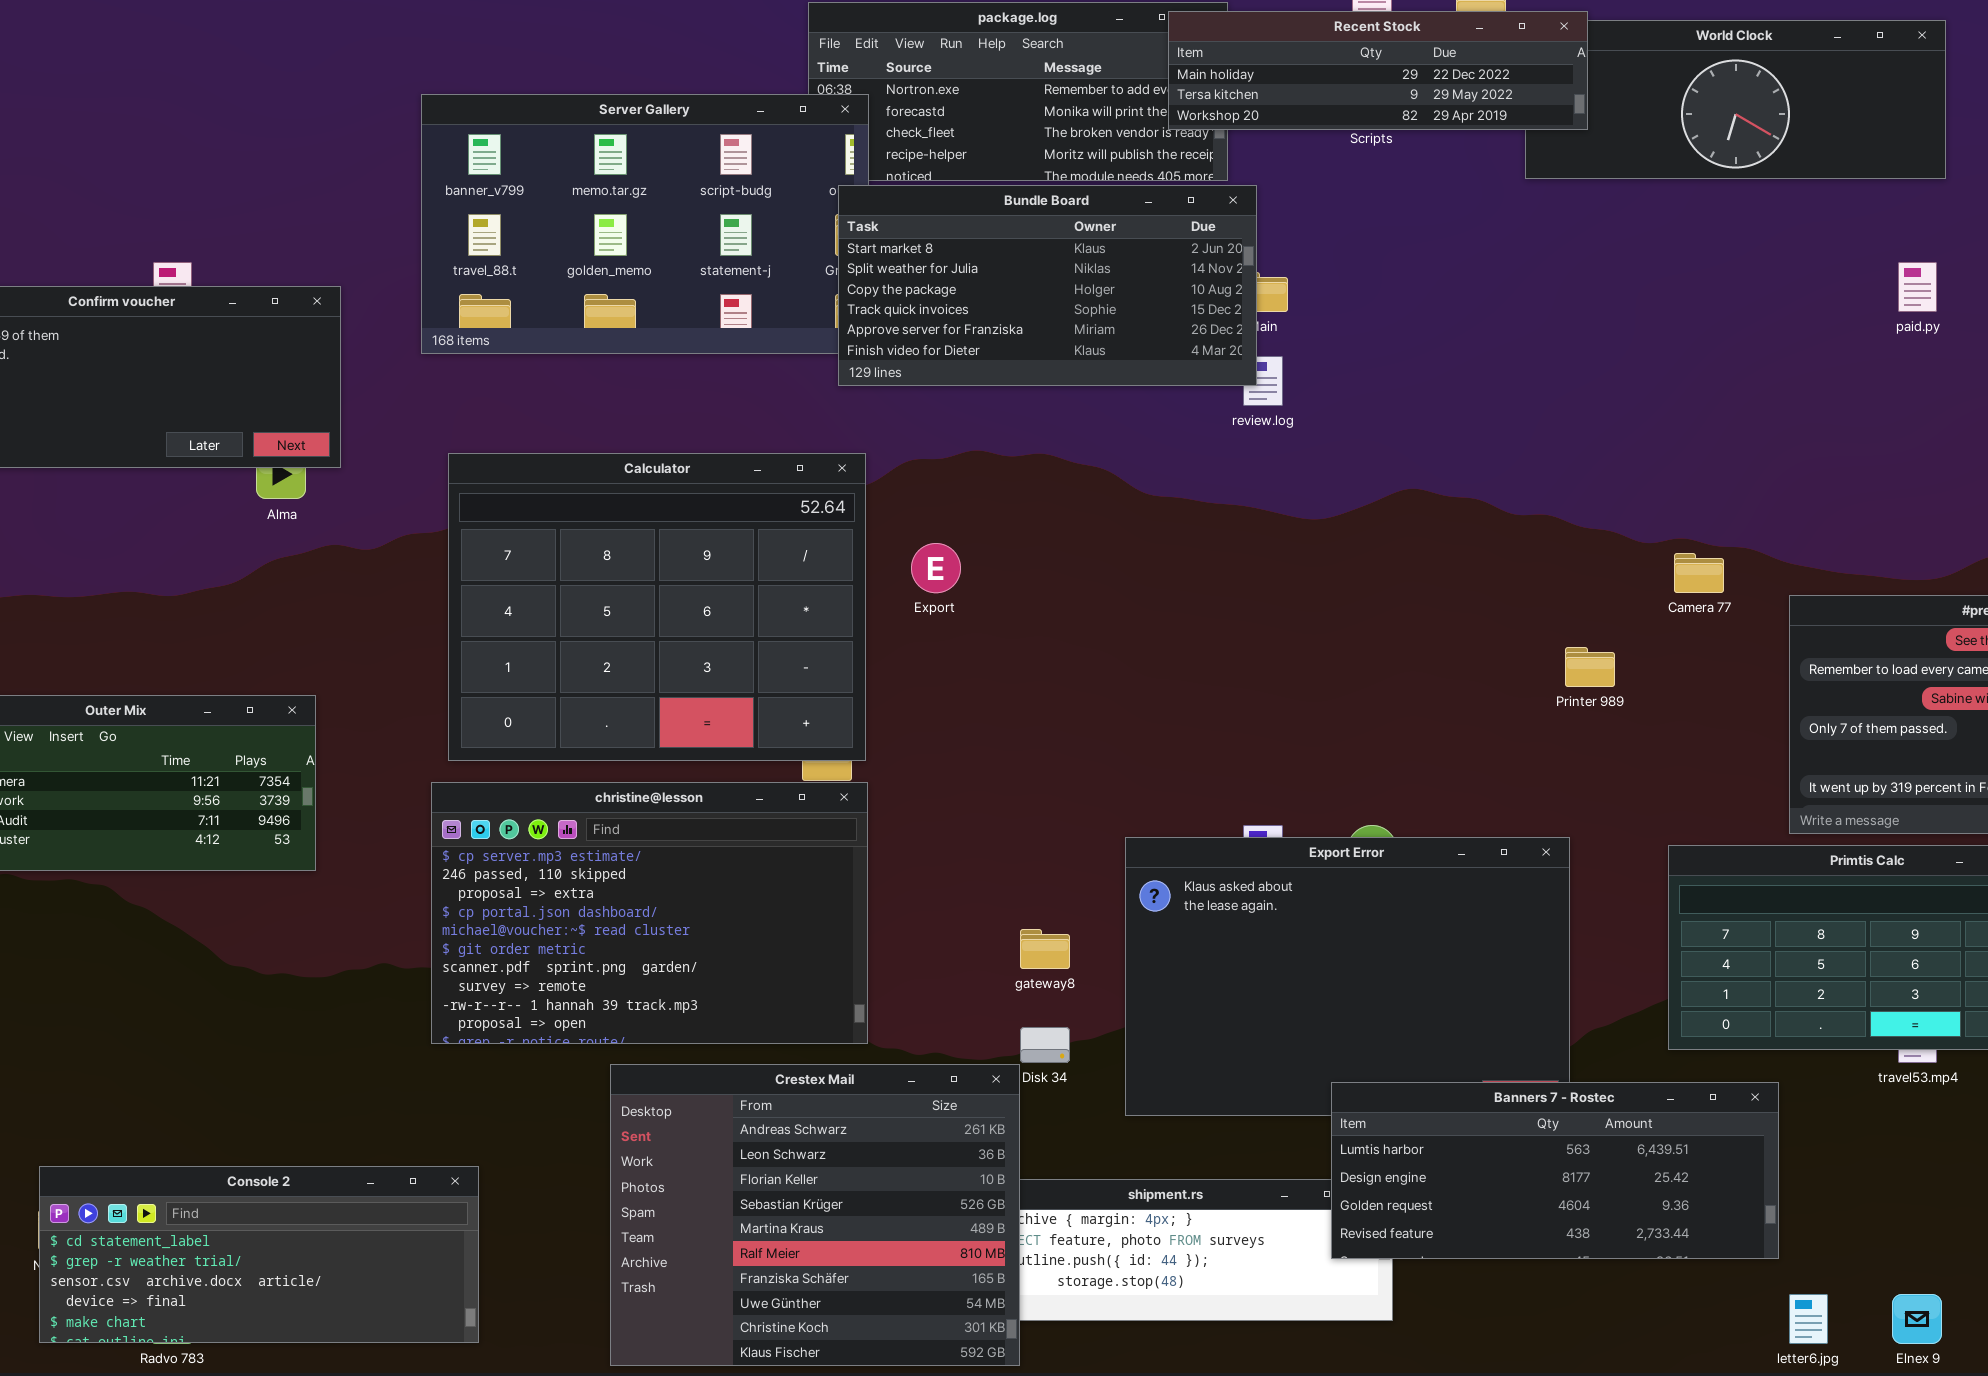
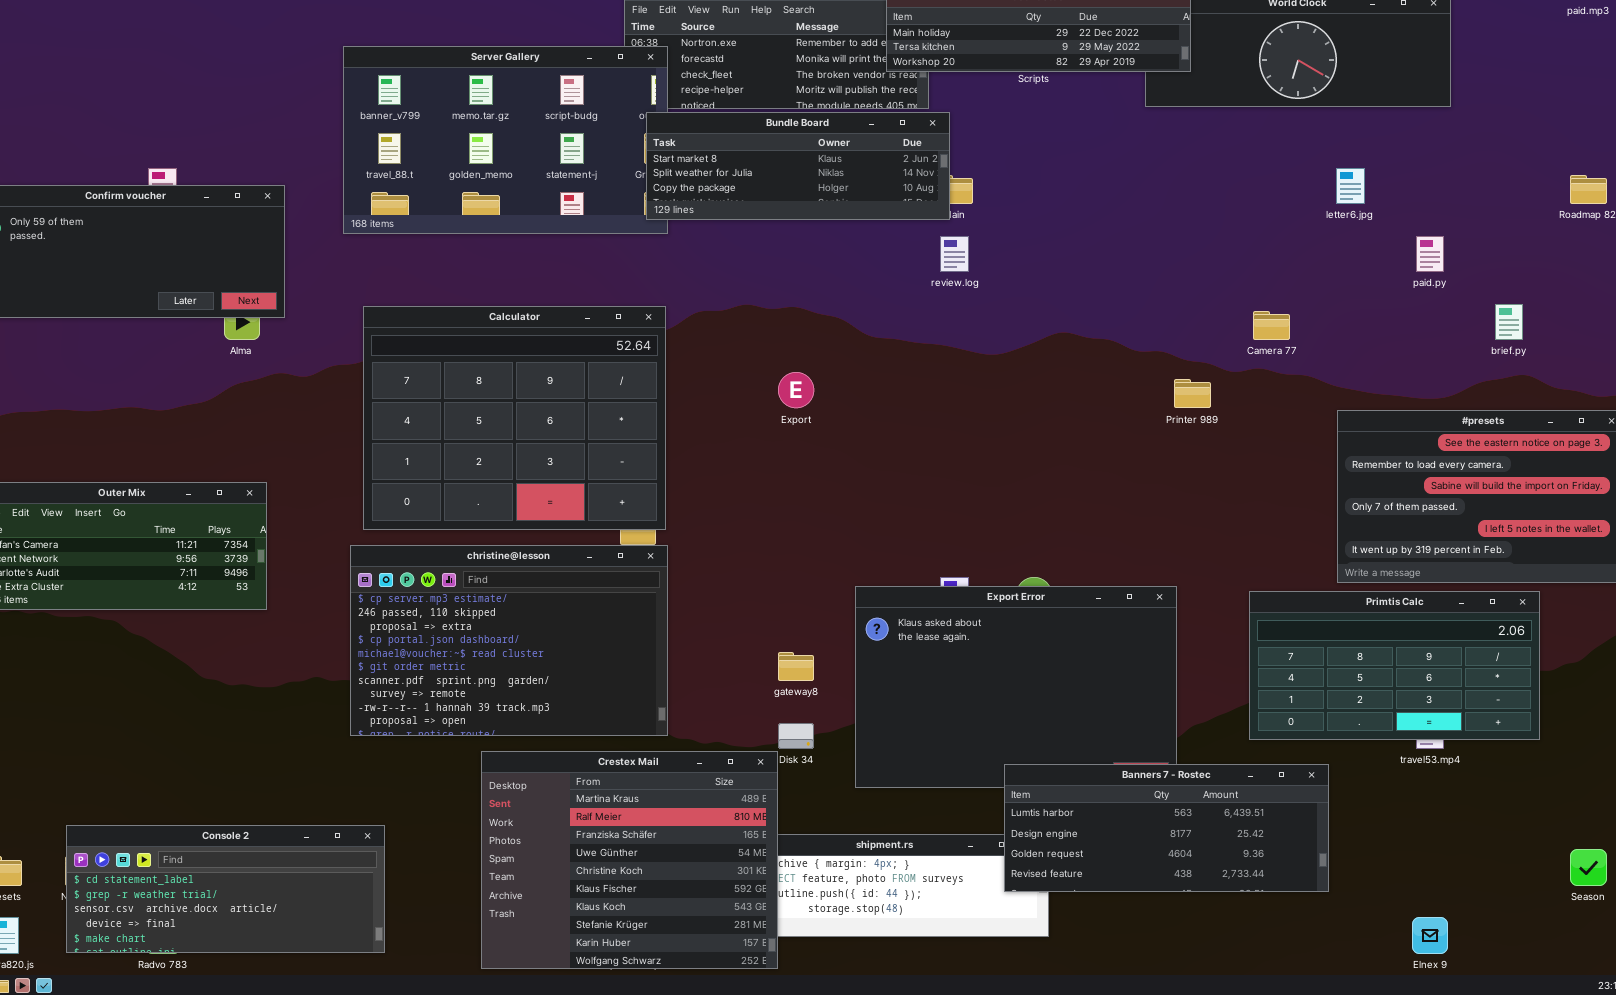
Bundle Board: [838,185,1257,386] -> [646,112,950,220], resized
paid.py: [1898,262,1937,312] -> [1416,236,1444,272], moved
Export: [911,543,961,593] -> [778,372,814,408], moved
Camera 77: [1674,553,1724,593] -> [1253,311,1290,340], moved
Printer 989: [1565,647,1615,687] -> [1174,379,1211,408], moved
Crestex Mail: [610,1064,1020,1366] -> [481,751,778,969], scrolled down 4 rows
letter6.jpg: [1789,1294,1828,1344] -> [1336,168,1365,204], moved

